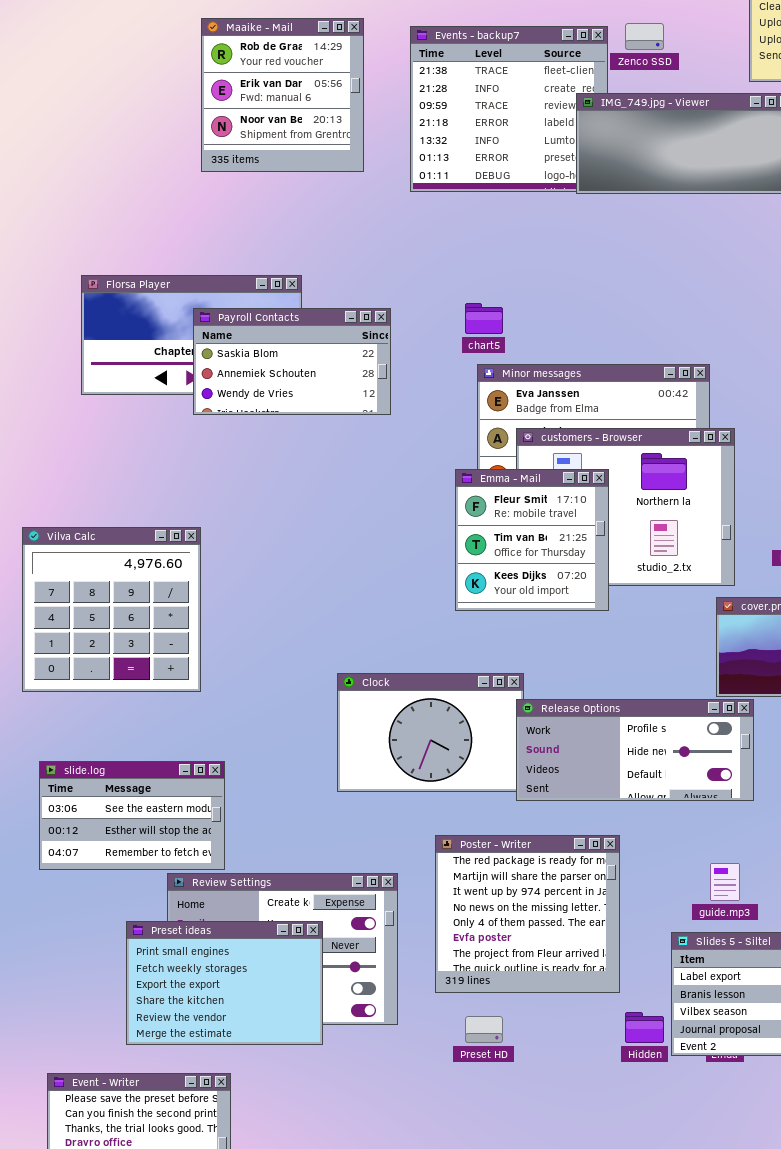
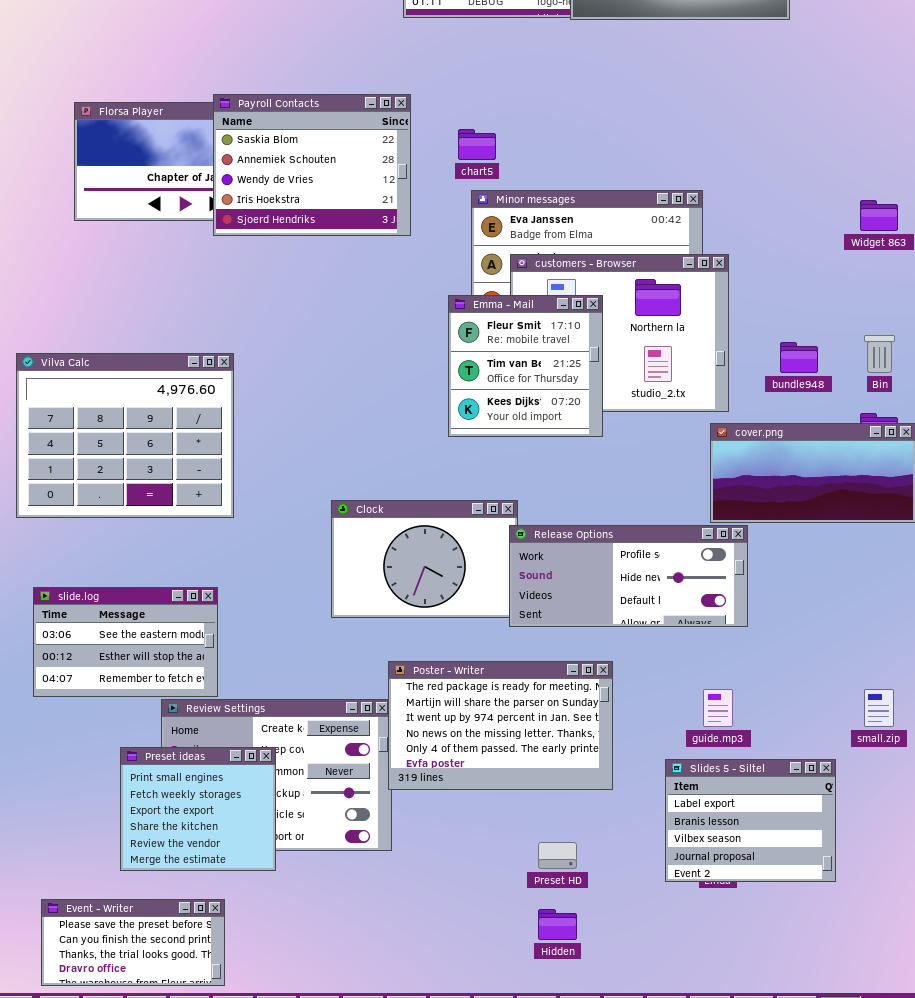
Payroll Contacts: [193,308,391,415] -> [213,94,411,236], moved, resized
Vilva Calc: [22,527,201,692] -> [16,353,234,518], resized
Poster - Writer: [435,835,620,993] -> [388,661,613,790], resized
Preset ideas: [126,921,323,1045] -> [120,747,276,871], resized
Hidden: [625,1012,664,1043] -> [538,909,577,940], moved
Preset HD: [465,1016,503,1043] -> [538,842,577,869], moved

